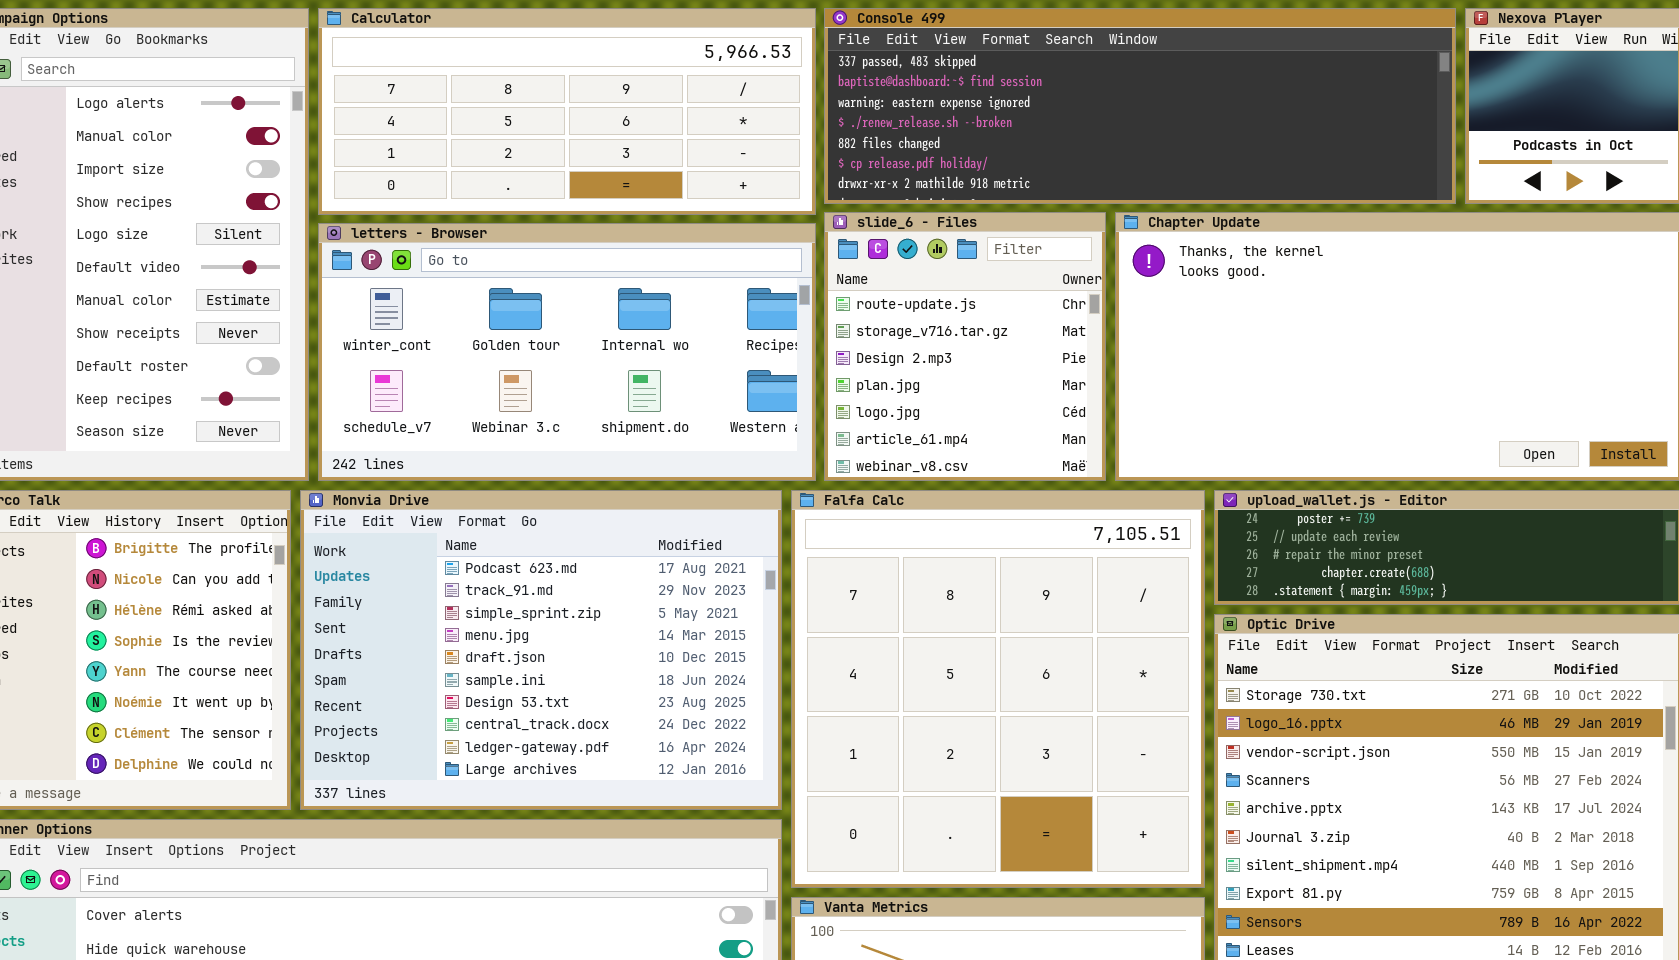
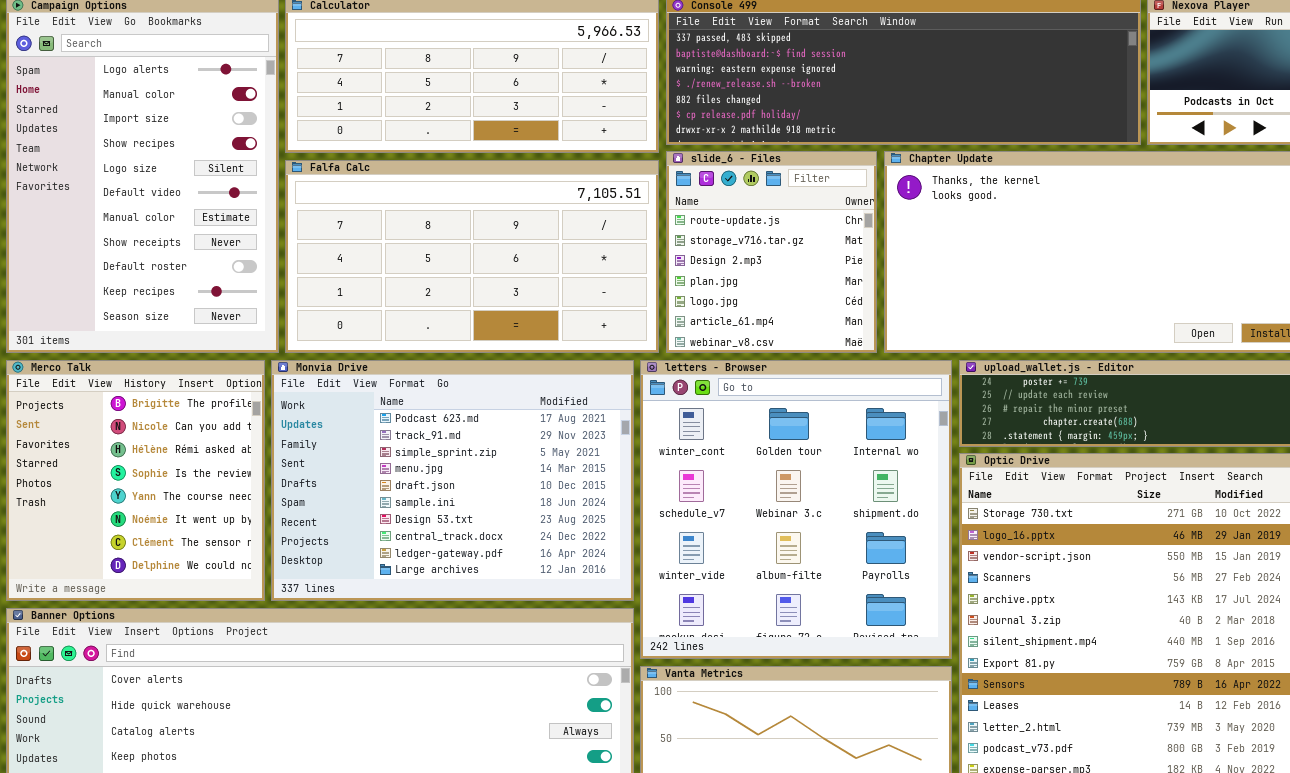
letters - Browser: [318,223,816,481] -> [640,360,952,659], moved, resized
Falfa Calc: [791,490,1205,888] -> [285,160,659,353], moved, resized

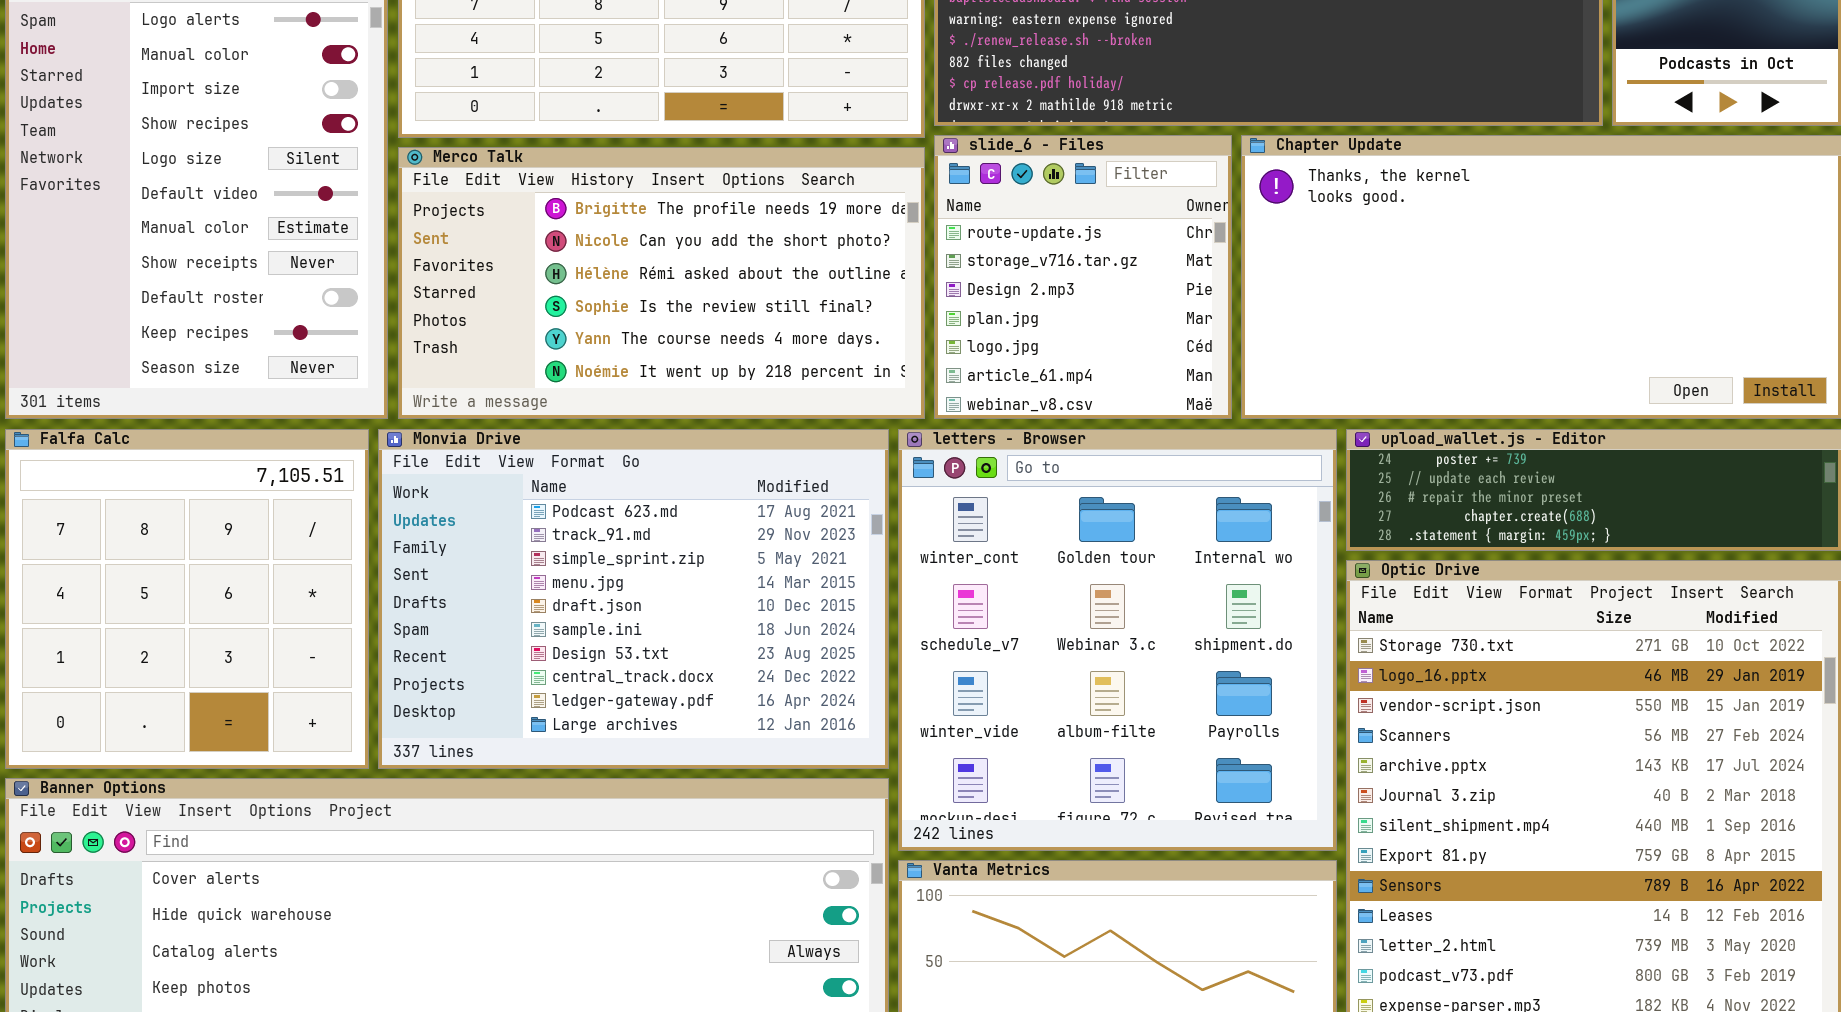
Falfa Calc: [285,160,659,353] -> [5,429,369,769], moved, resized
Merco Talk: [6,360,265,601] -> [398,147,925,419], moved, resized

